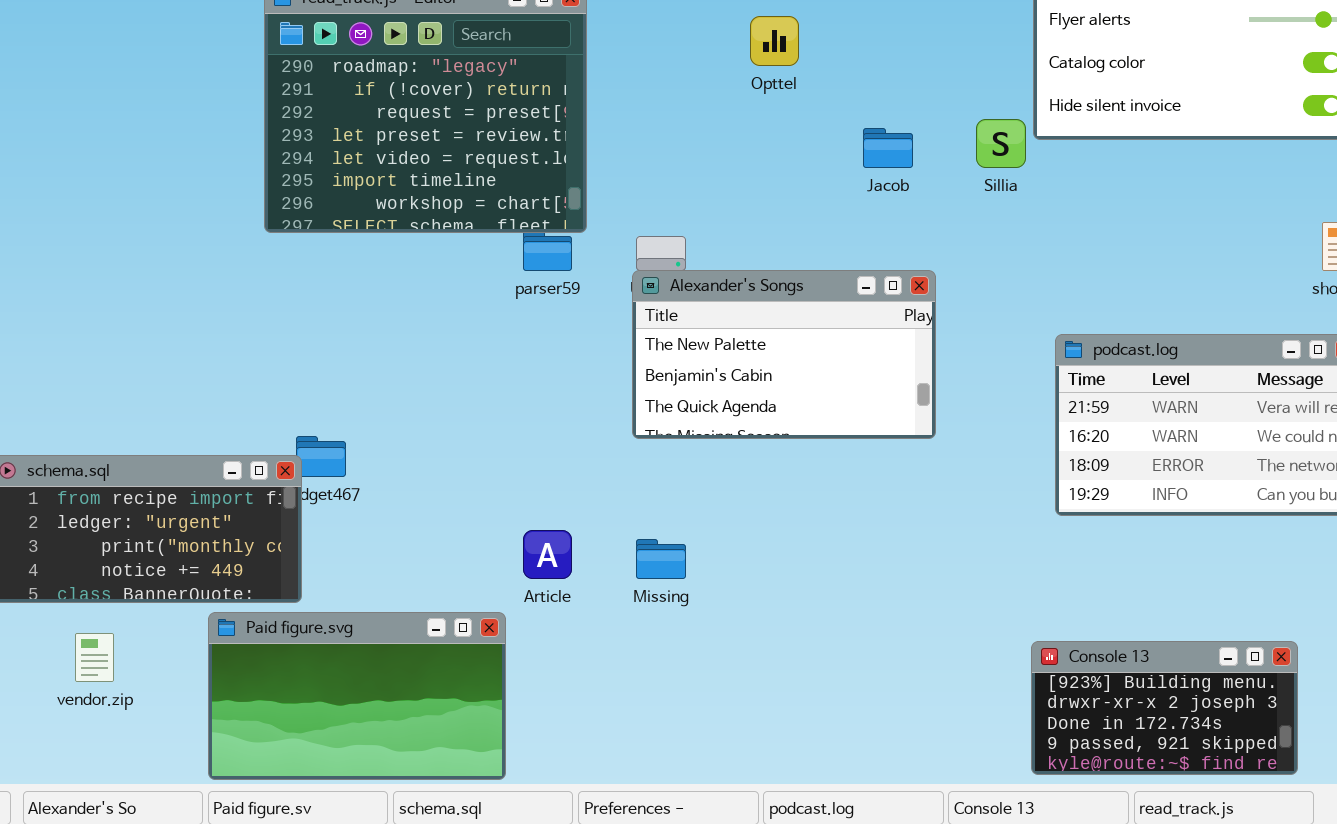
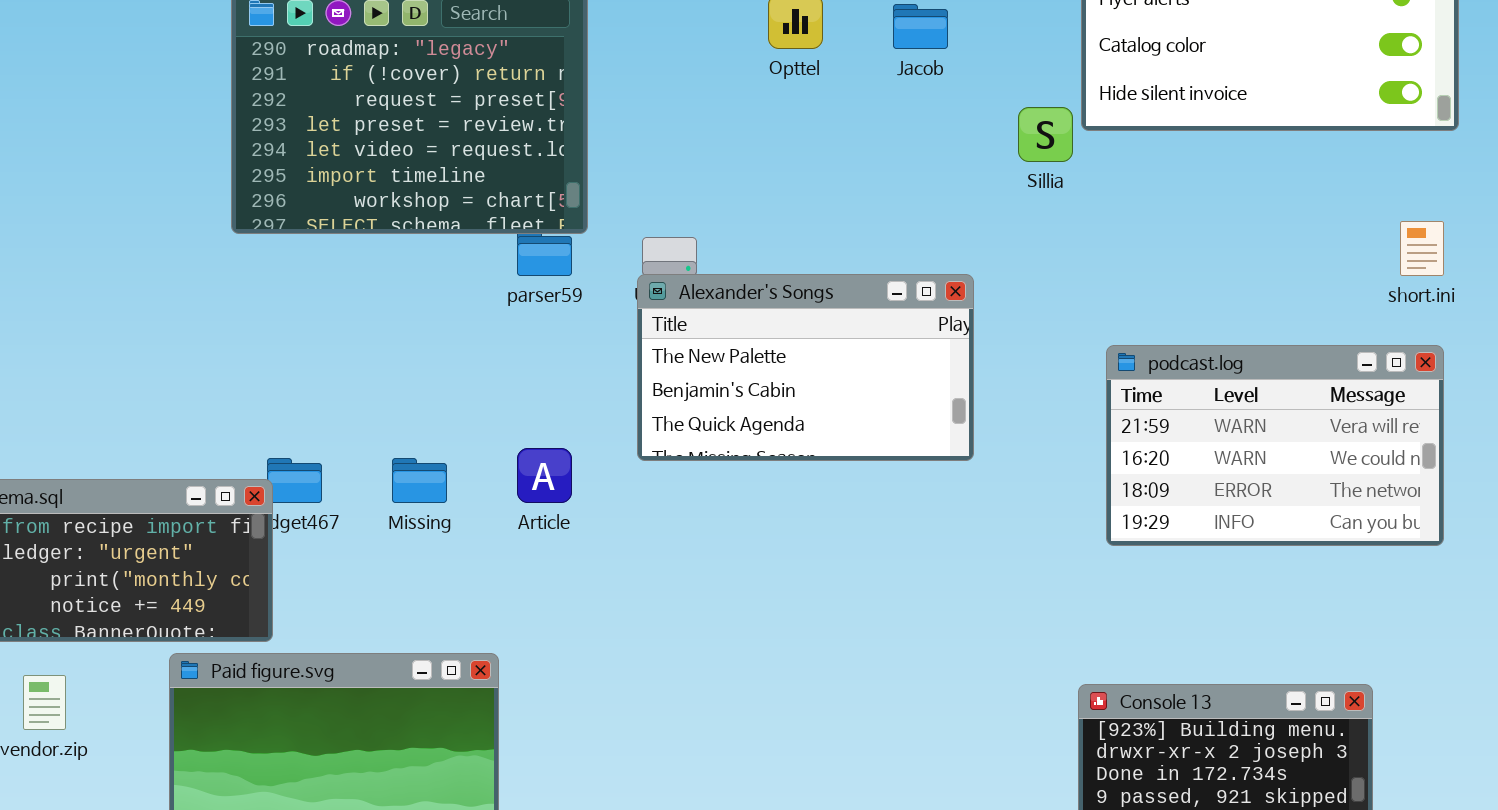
Jacob: [863,128,913,168] -> [893,4,948,49], moved
Article: [523,530,572,579] -> [517,448,572,503], moved
Missing: [636,539,686,579] -> [392,458,447,503], moved

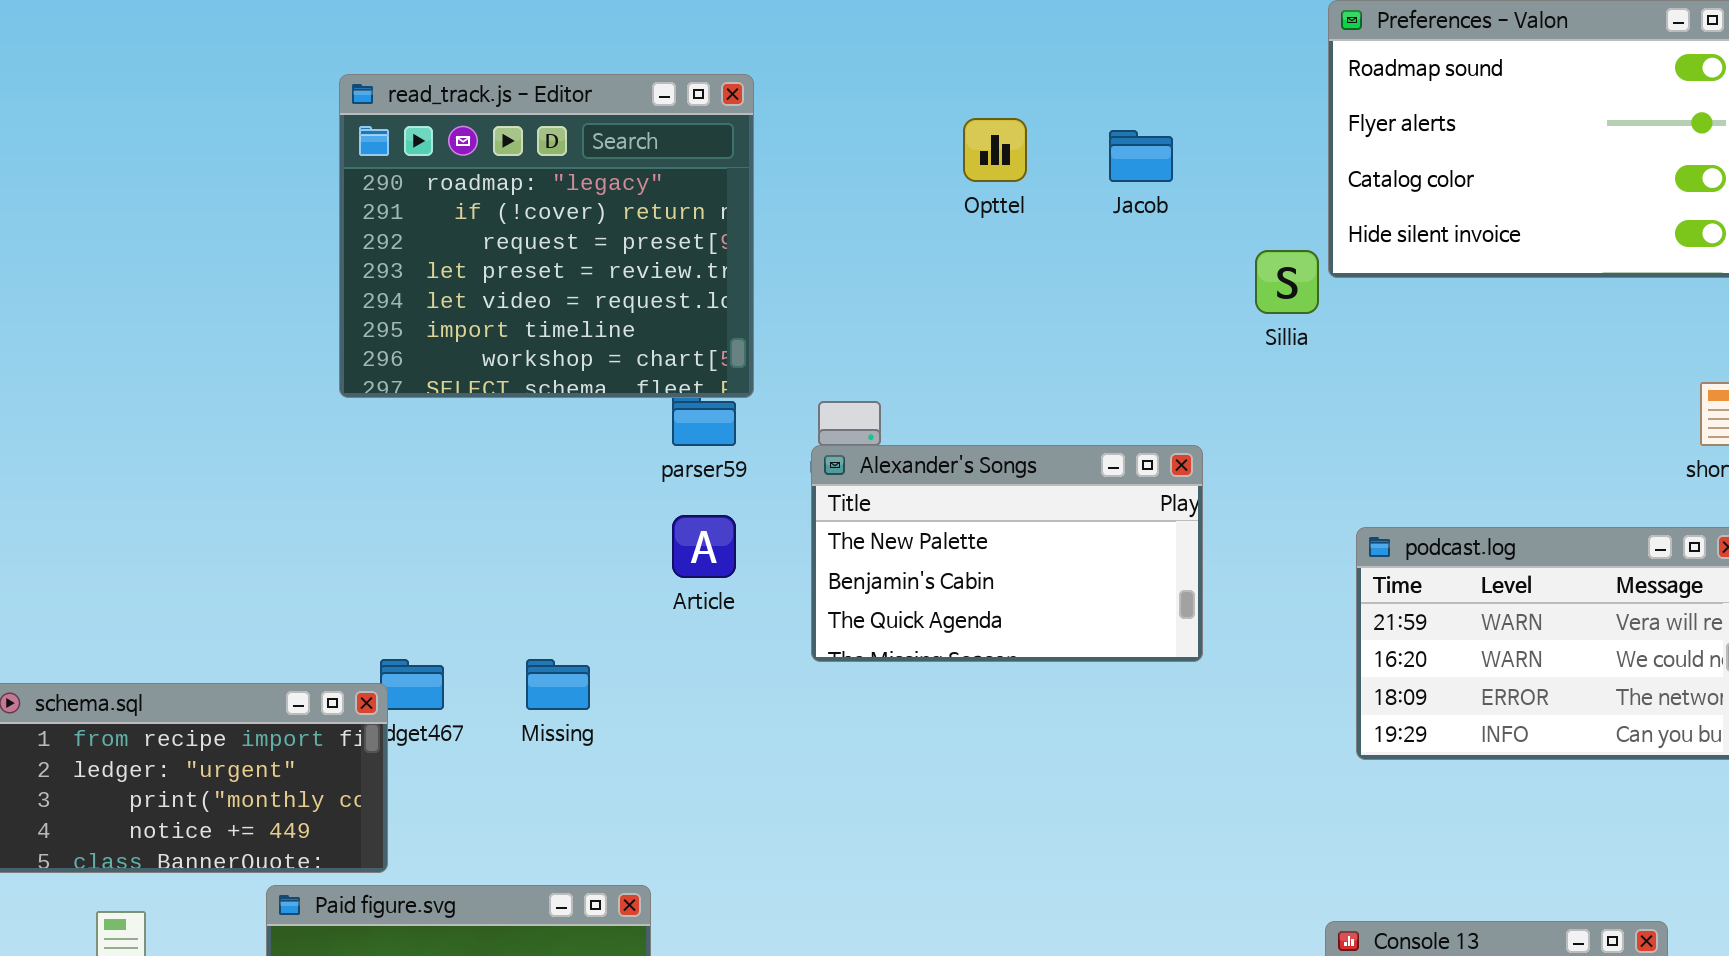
Article: [517,448,572,503] -> [672,515,736,578], moved

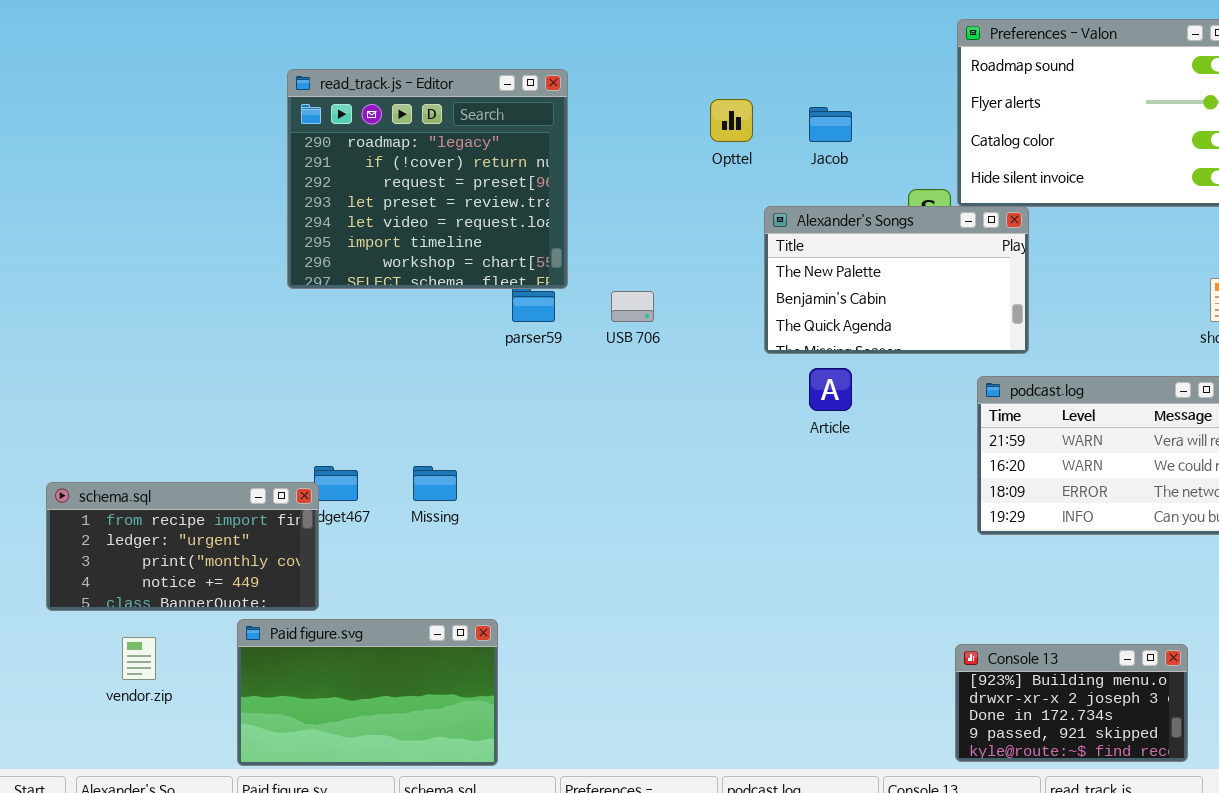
Alexander's Songs: [811,445,1203,662] -> [764,206,1029,354], moved
Article: [672,515,736,578] -> [809,368,852,411], moved

